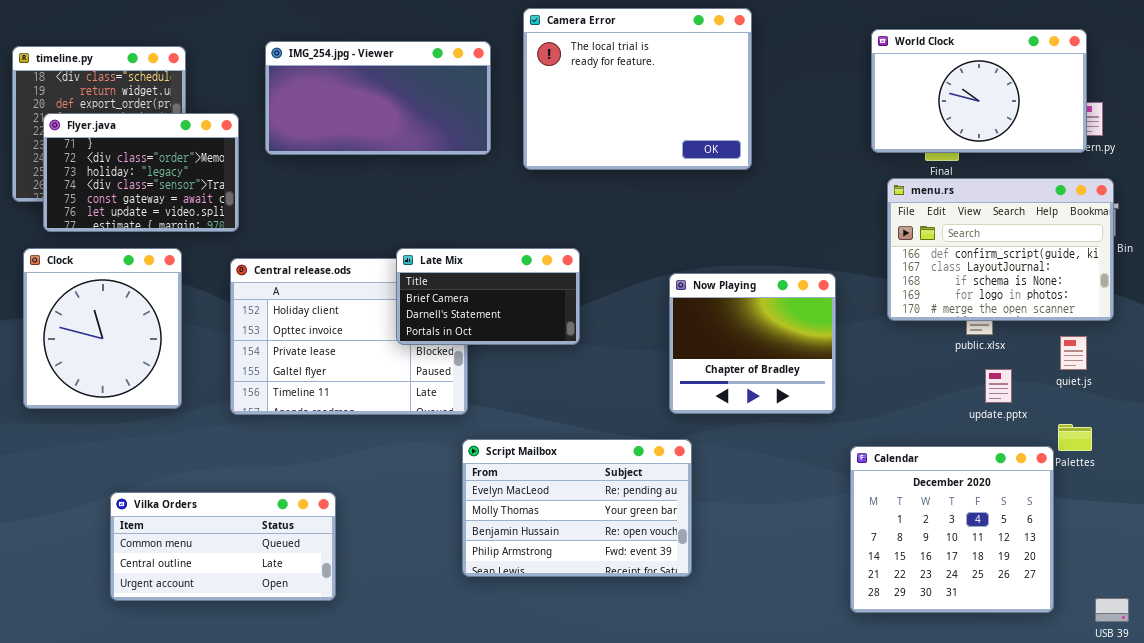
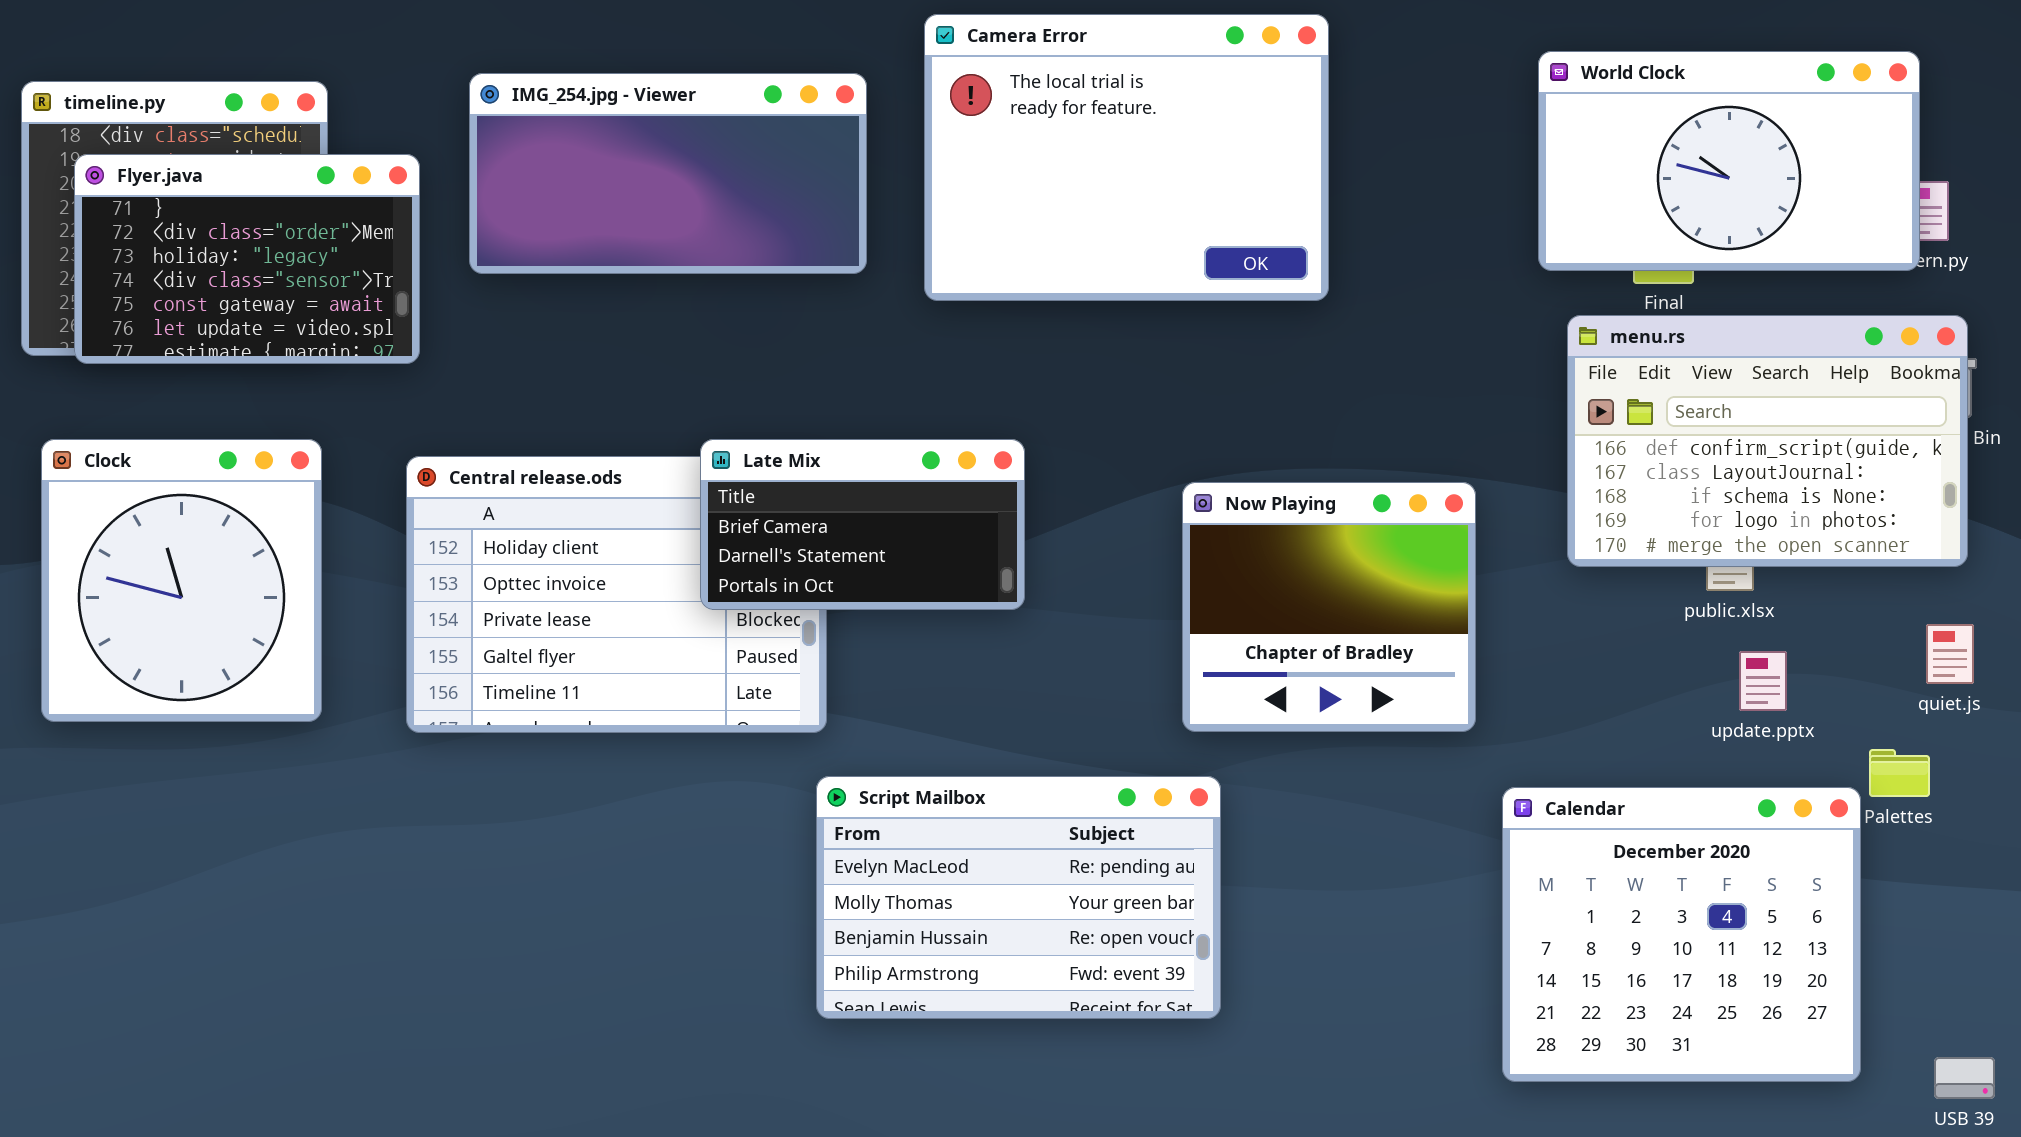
Flyer.java: [43,113,239,232] -> [74,154,420,364], moved
quiet.js: [1060,336,1087,370] -> [1926,624,1974,684], moved
Vilka Orders: [110,492,336,601] -> none, closed

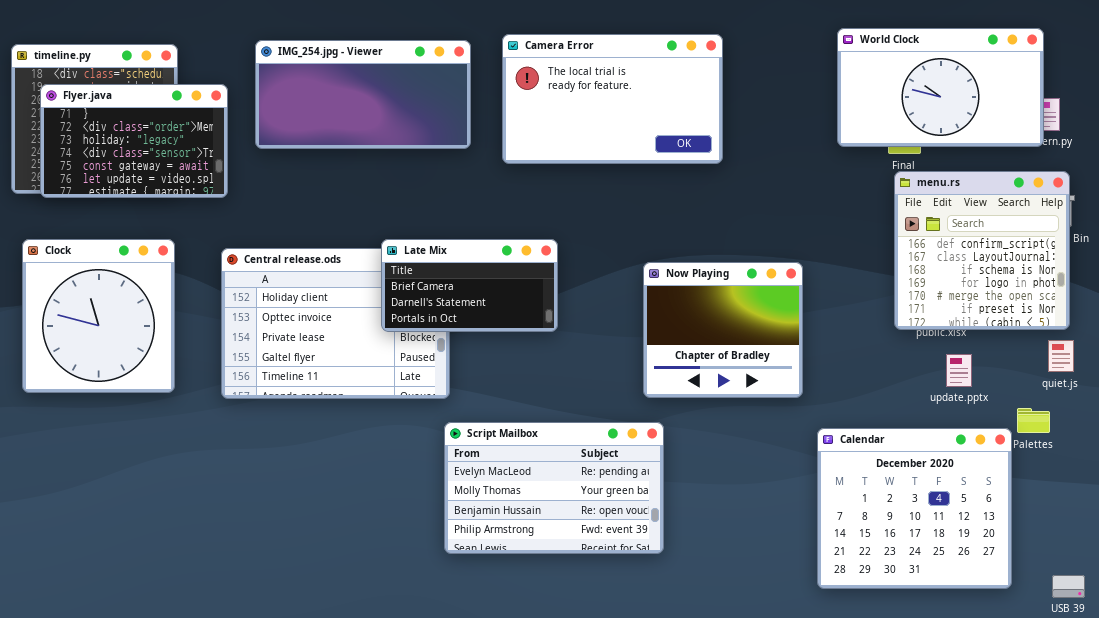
Camera Error: [924,14,1329,301] -> [502,34,723,164], resized
menu.rs: [1567,315,1968,567] -> [894,171,1070,330], resized

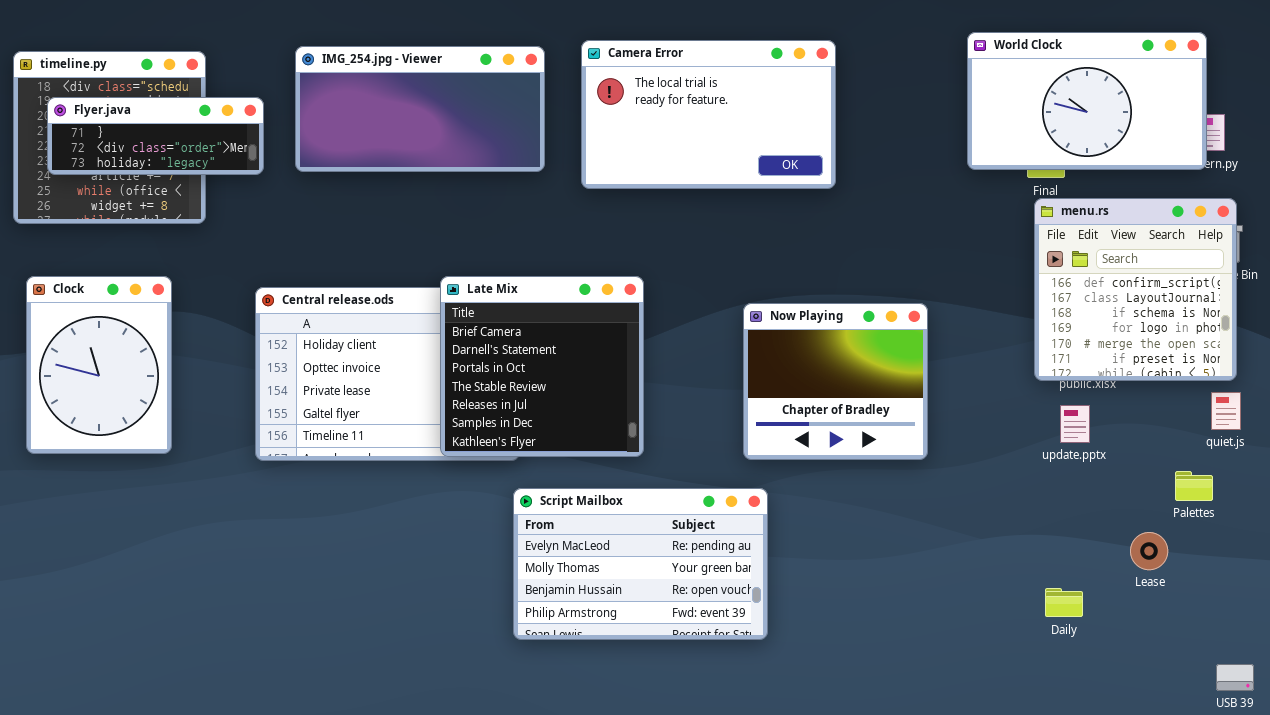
Flyer.java: [40,84,228,198] -> [47,97,264,175], resized
Clock: [22,239,175,393] -> [26,276,172,454], resized
Late Mix: [381,239,558,332] -> [440,276,644,457], resized
update.pptx: [946,354,972,387] -> [1060,405,1090,443], moved
Calendar: [817,428,1012,589] -> none, closed

